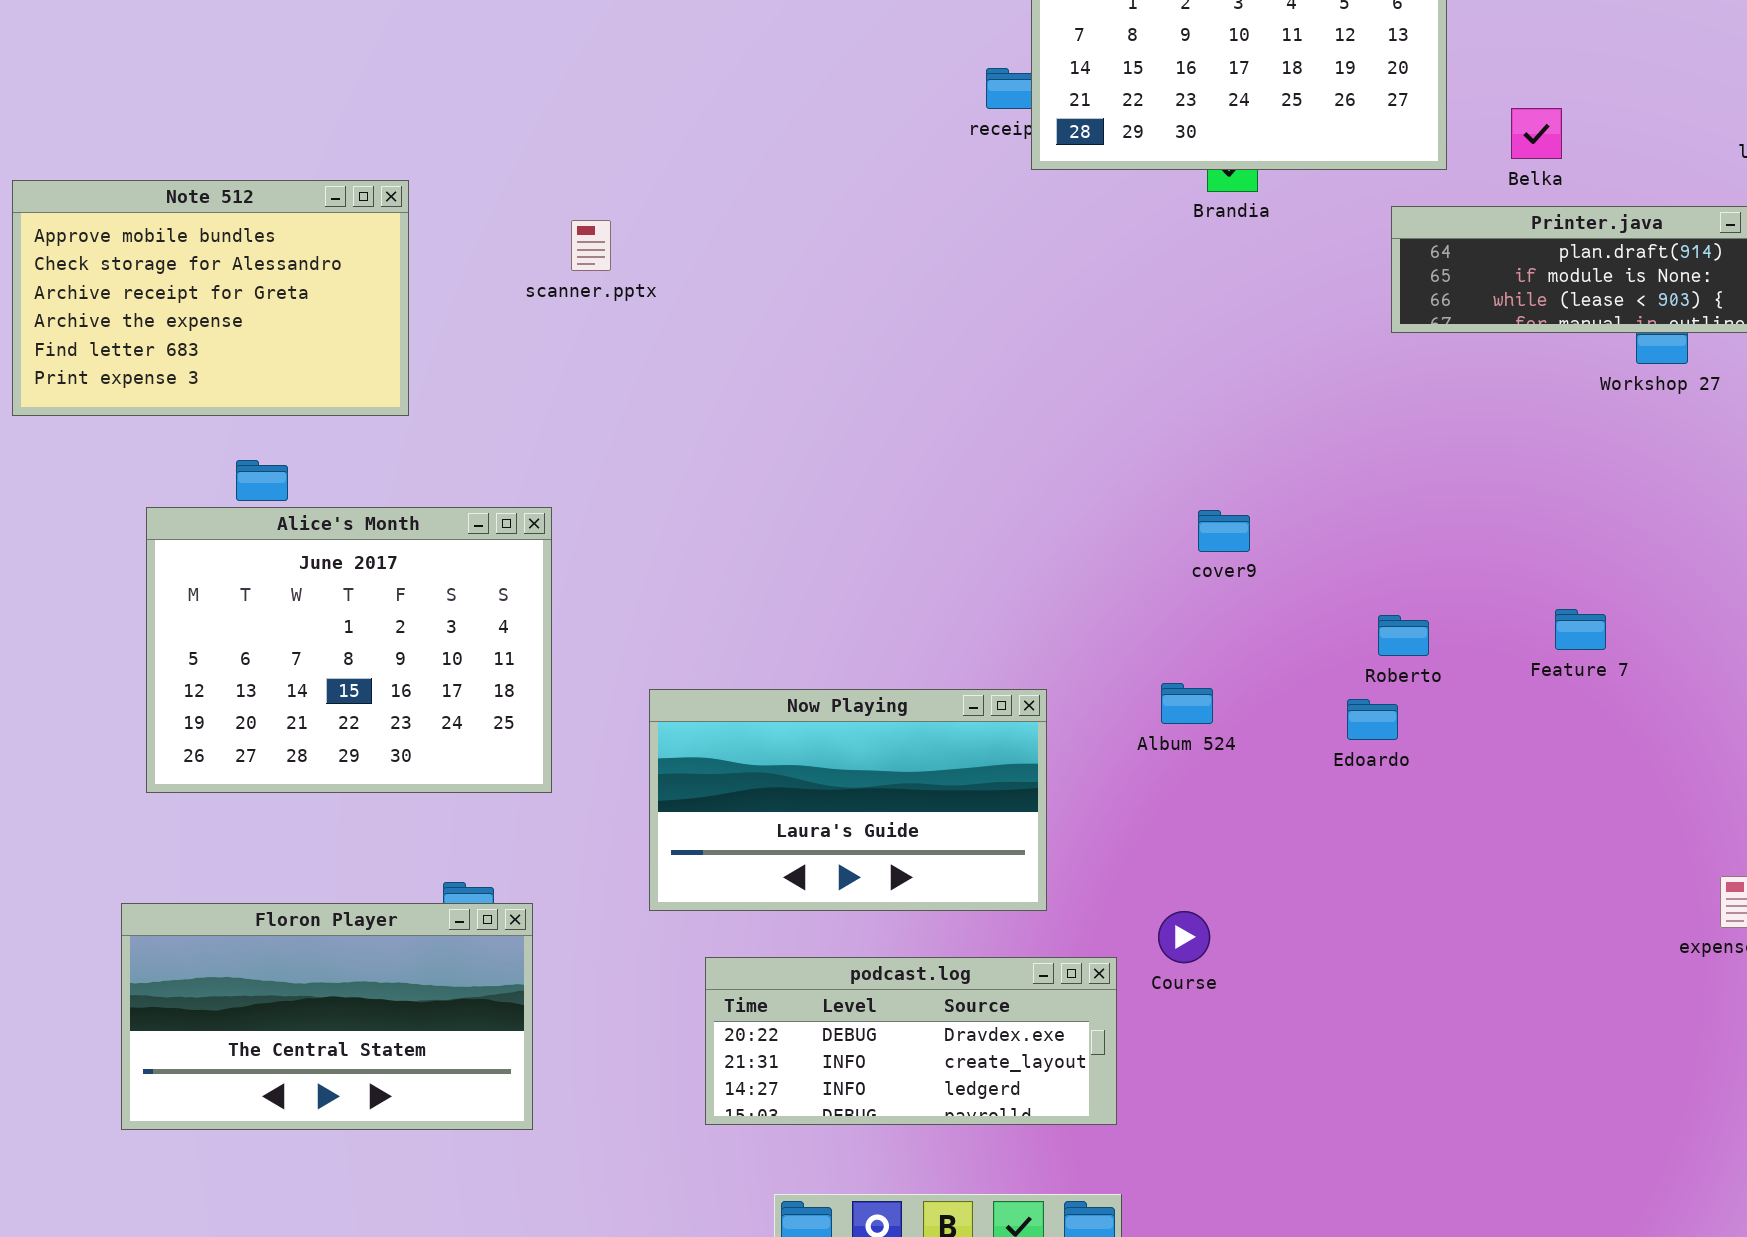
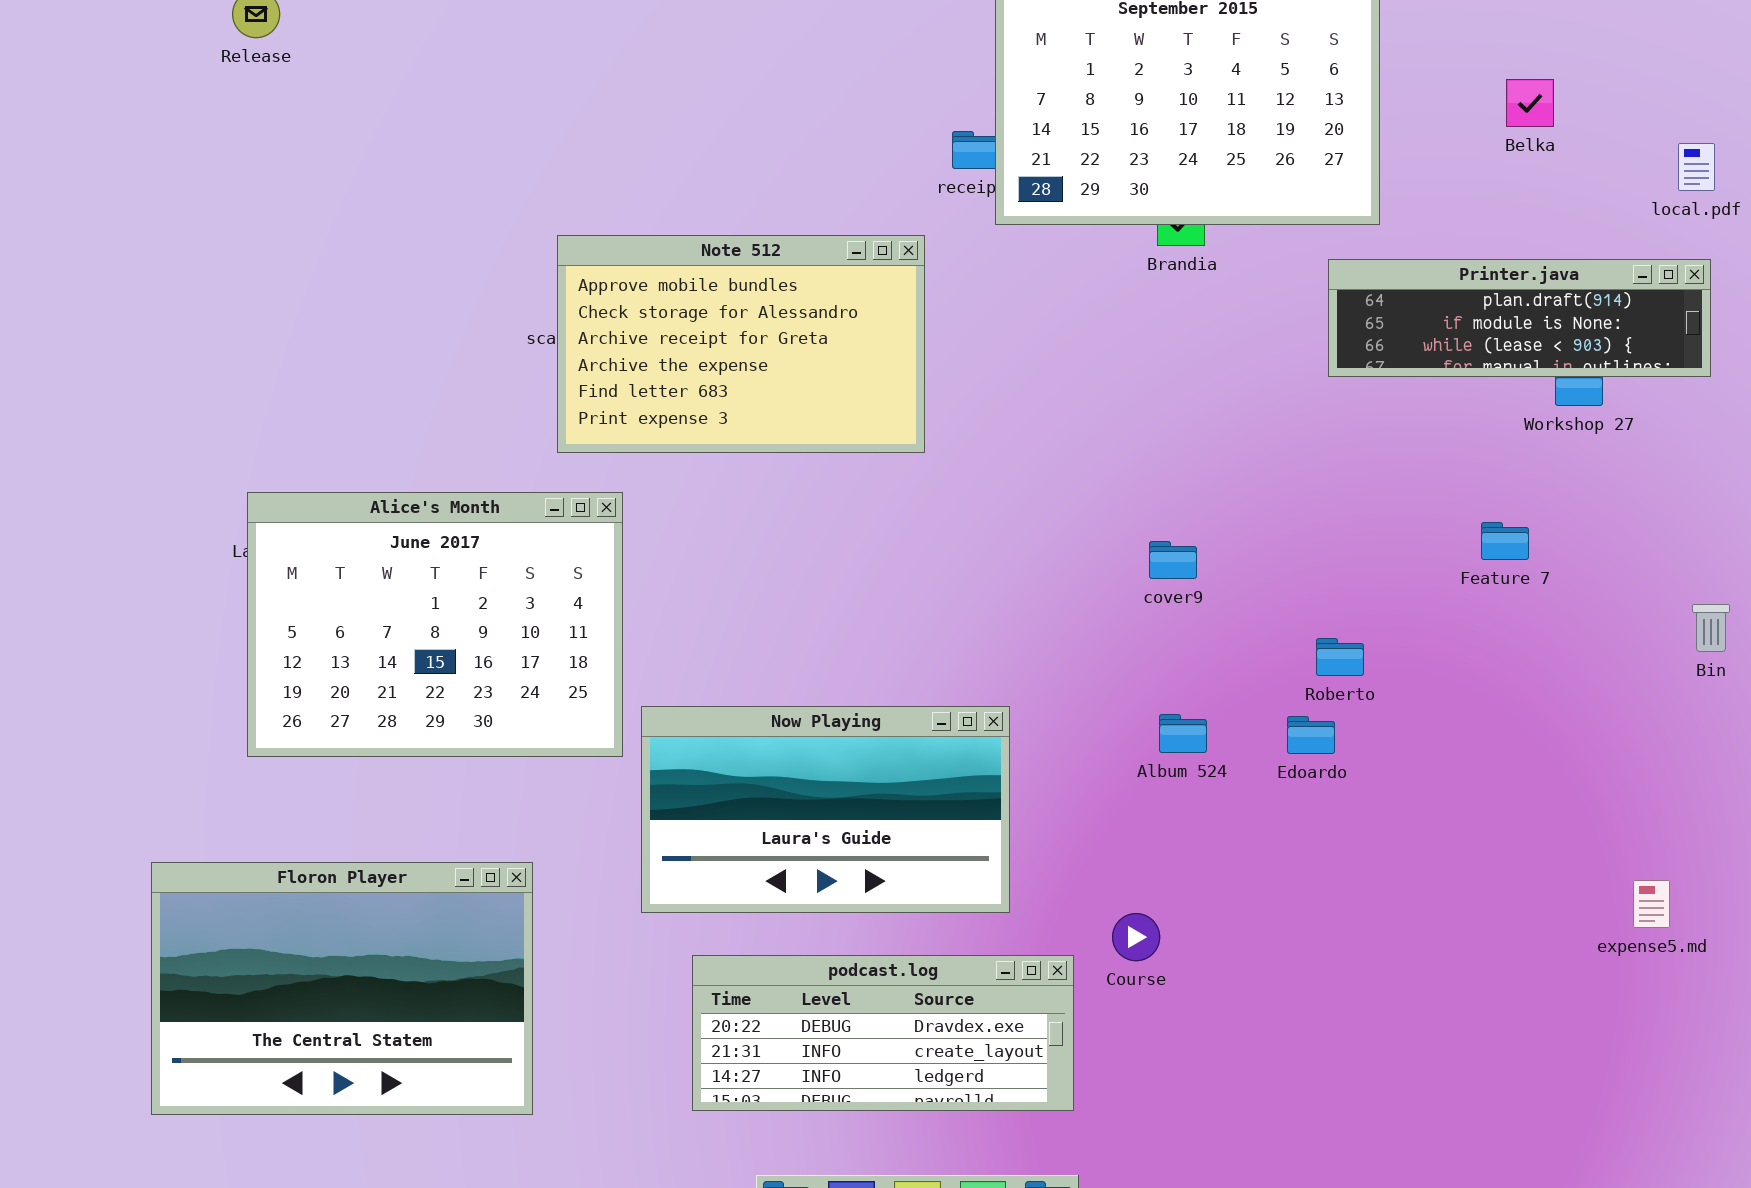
Belka: [1511,108,1562,159] -> [1506,79,1554,127], moved
Note 512: [12,180,409,416] -> [557,235,925,453], moved
Alice's Month: [146,507,552,793] -> [247,492,623,757], moved
Feature 7: [1555,609,1606,650] -> [1481,522,1529,560], moved
Album 524: [1161,683,1213,724] -> [1159,714,1207,753], moved
Floron Player: [121,903,533,1130] -> [151,862,533,1115], resized

